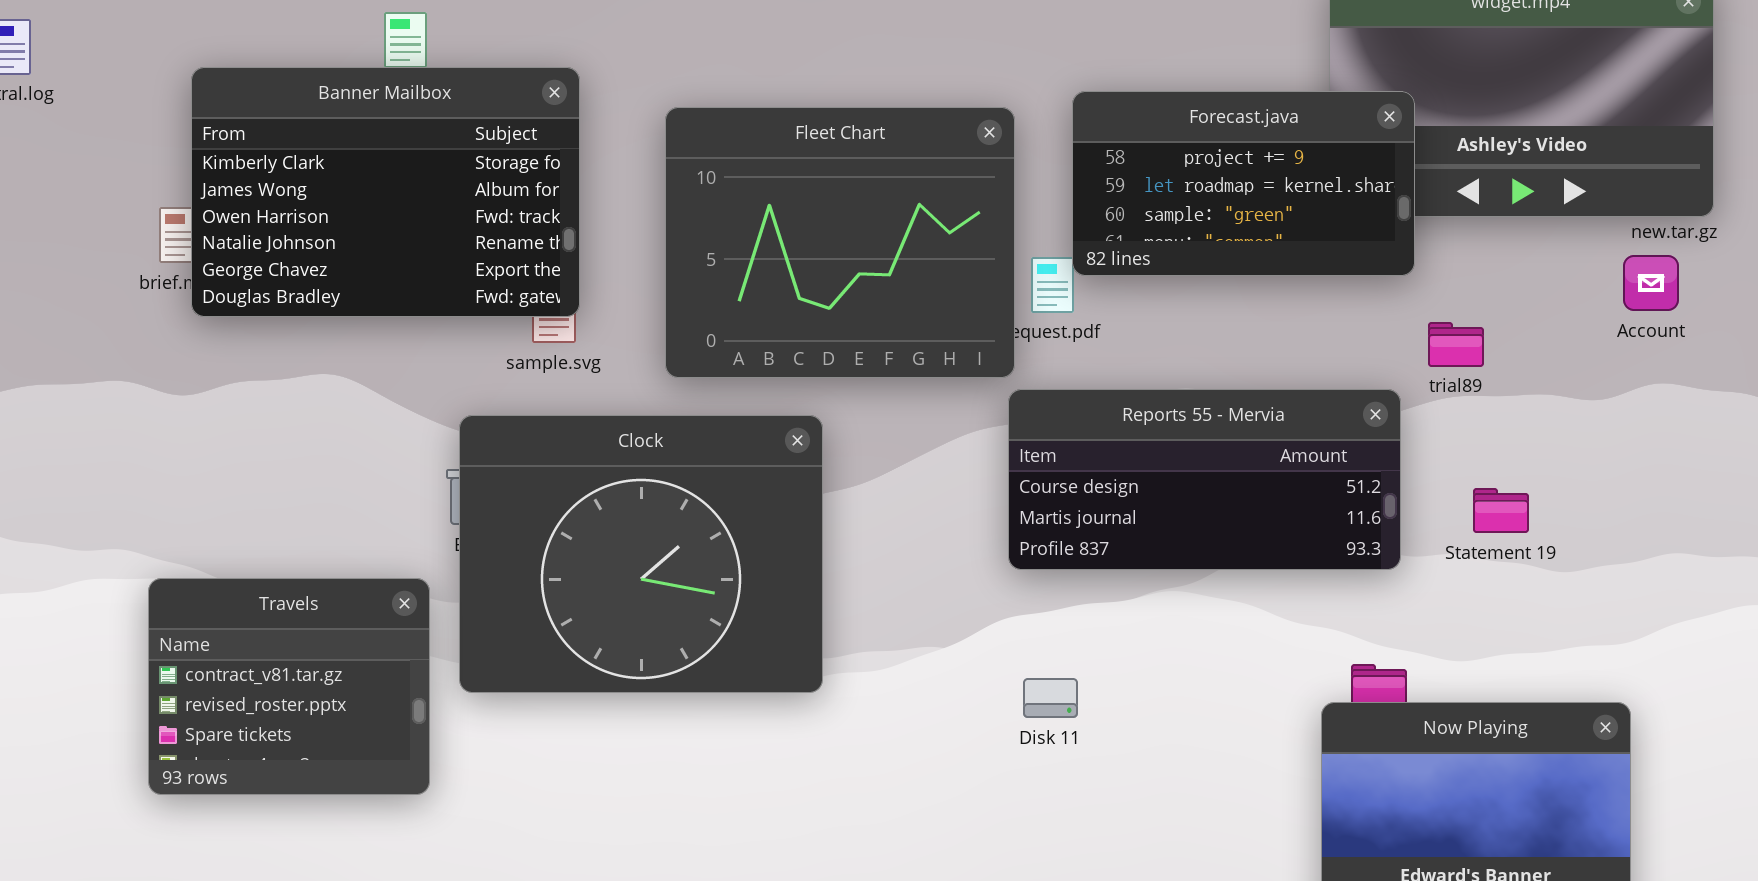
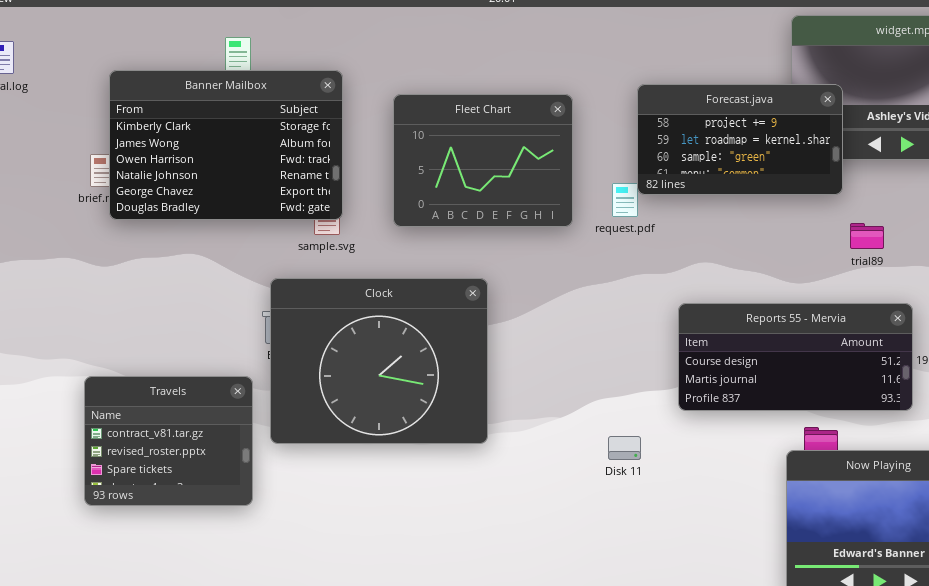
Fleet Chart: [665,107,1015,378] -> [393,94,573,227], resized
Reports 55 - Mervia: [1008,389,1401,570] -> [678,303,913,411], moved

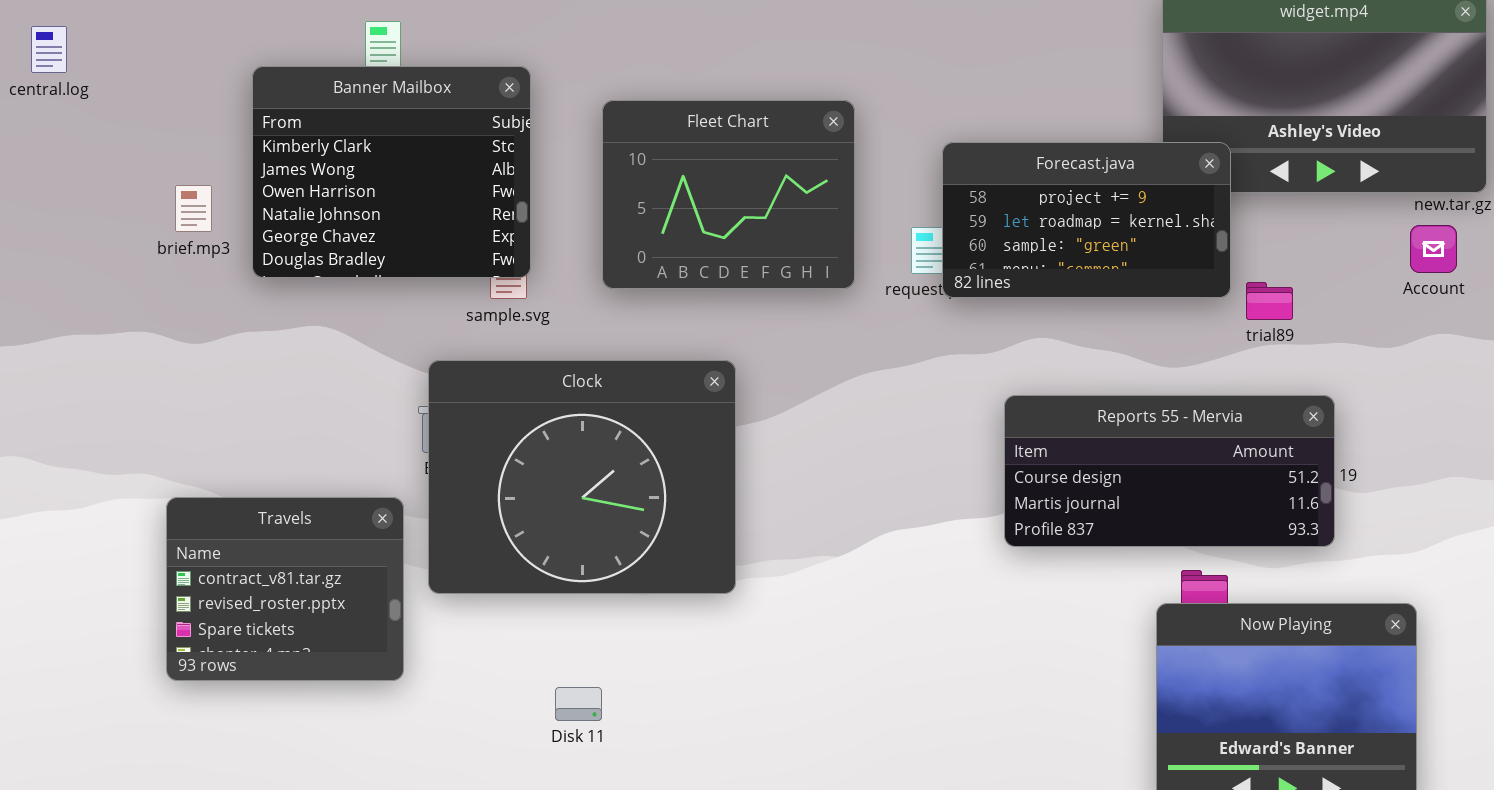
Banner Mailbox: [109,70,343,220] -> [252,66,531,278], resized
Forecast.java: [637,84,843,195] -> [942,142,1231,298], moved
Disk 11: [608,436,641,460] -> [555,687,602,721], moved

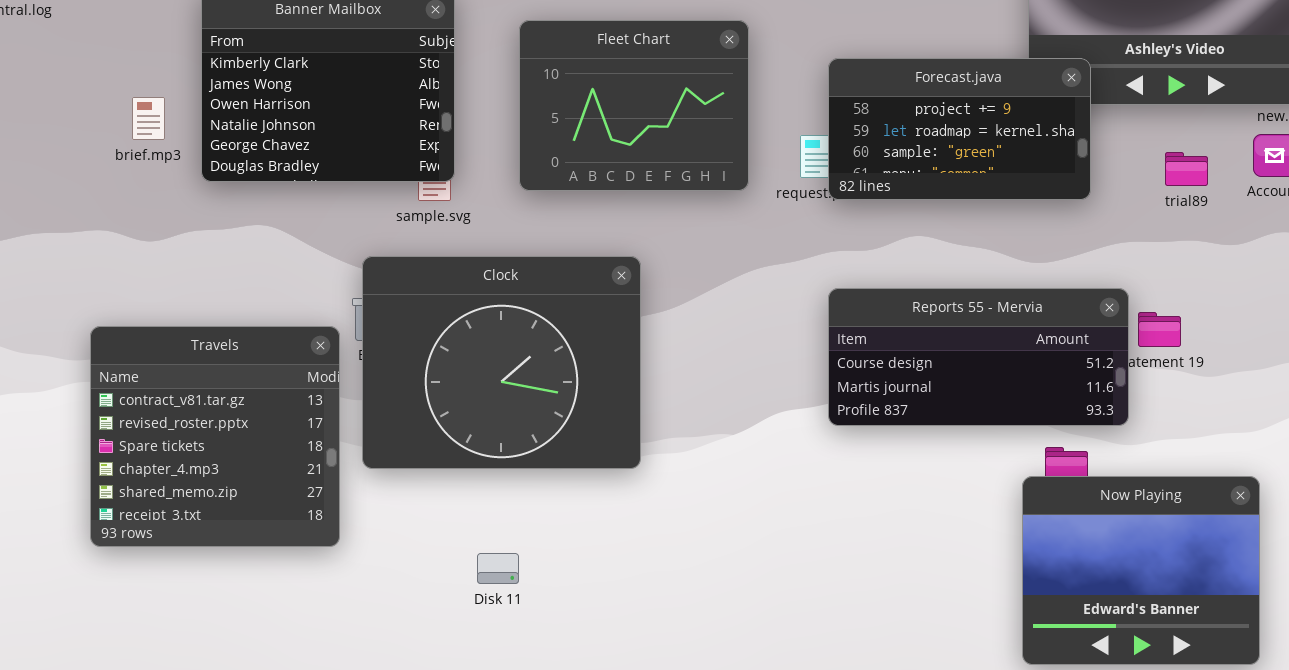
trial89: [1246,282,1293,320] -> [1165,152,1208,186], moved
Reports 55 - Mervia: [1004,395,1335,547] -> [828,288,1129,426], moved
Travels: [166,497,404,681] -> [90,326,340,547], resized

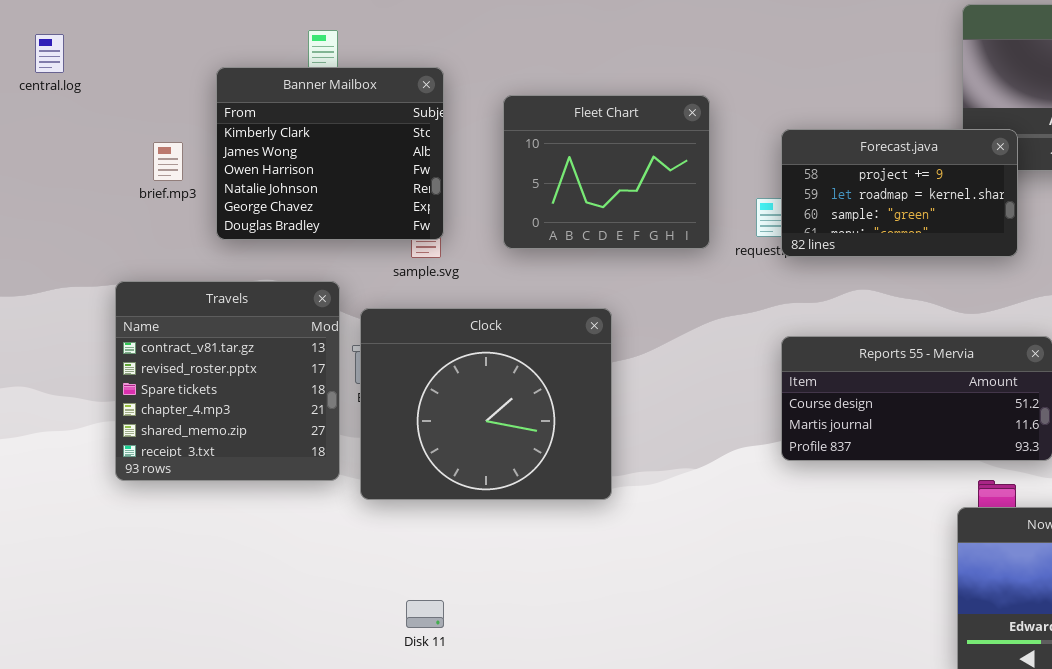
brief.mp3: [132,97,165,140] -> [153,142,183,181], moved
Travels: [90,326,340,547] -> [115,281,340,481], moved
Disk 11: [477,553,519,584] -> [406,600,444,628], moved

